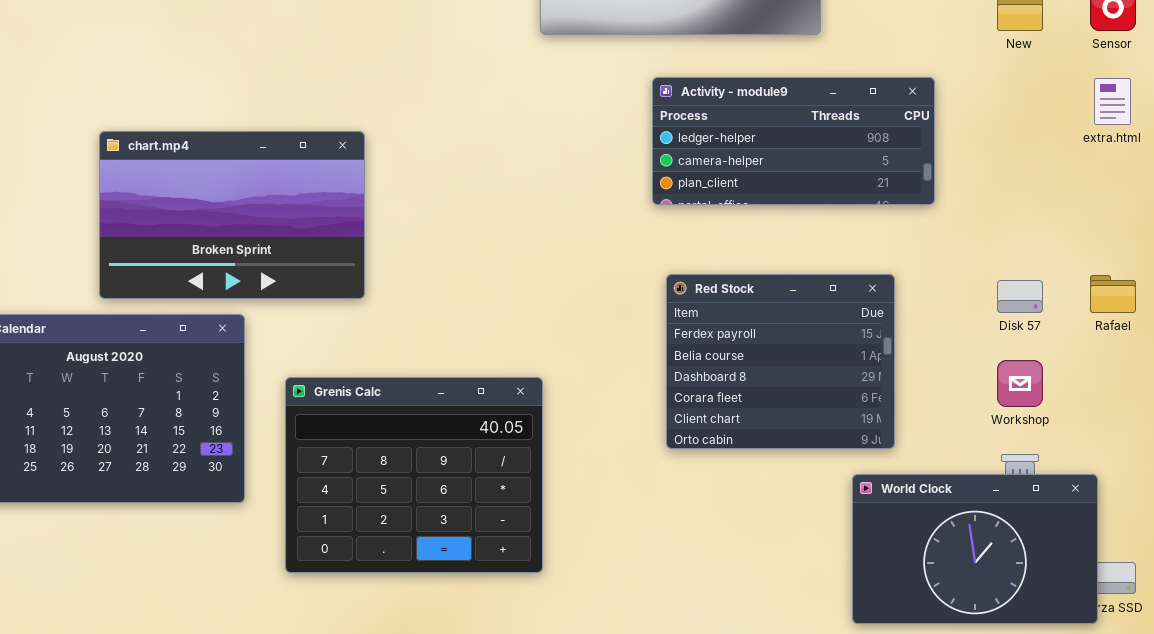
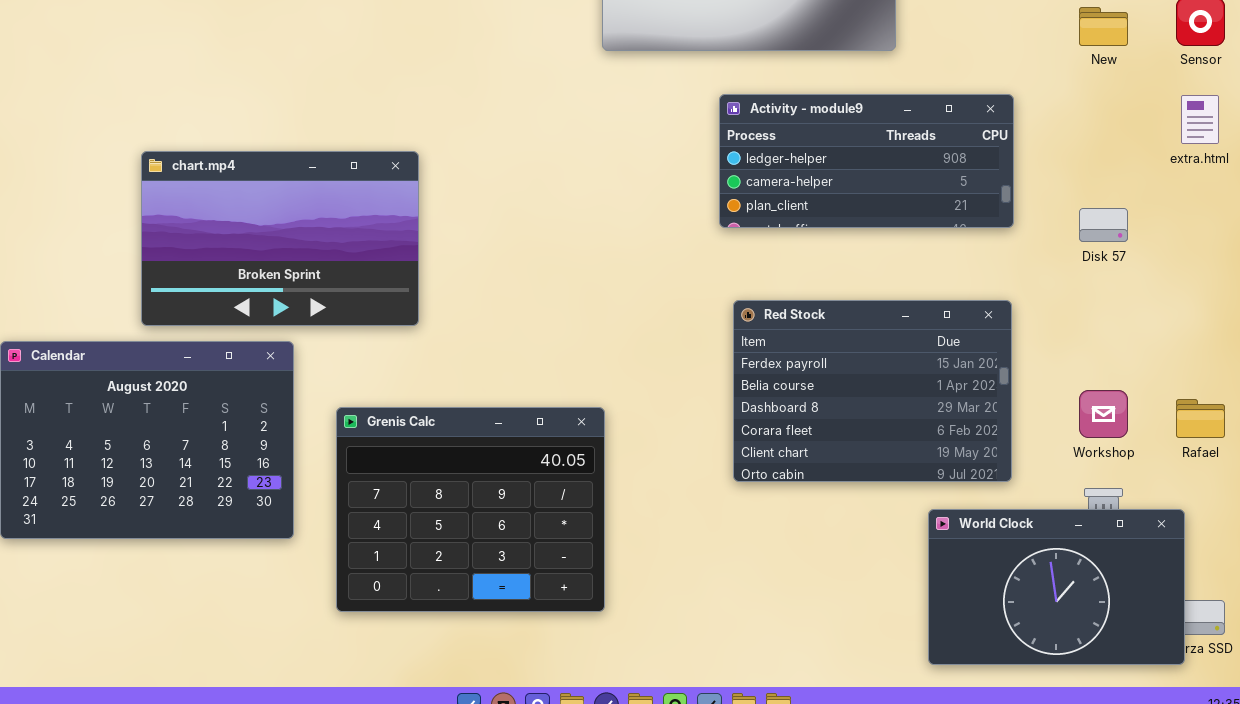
Red Stock: [666,274,895,449] -> [733,300,1012,482], resized
Rafael: [1090,275,1136,313] -> [1176,399,1225,438], moved
Disk 57: [997,280,1043,313] -> [1079,208,1128,242], moved

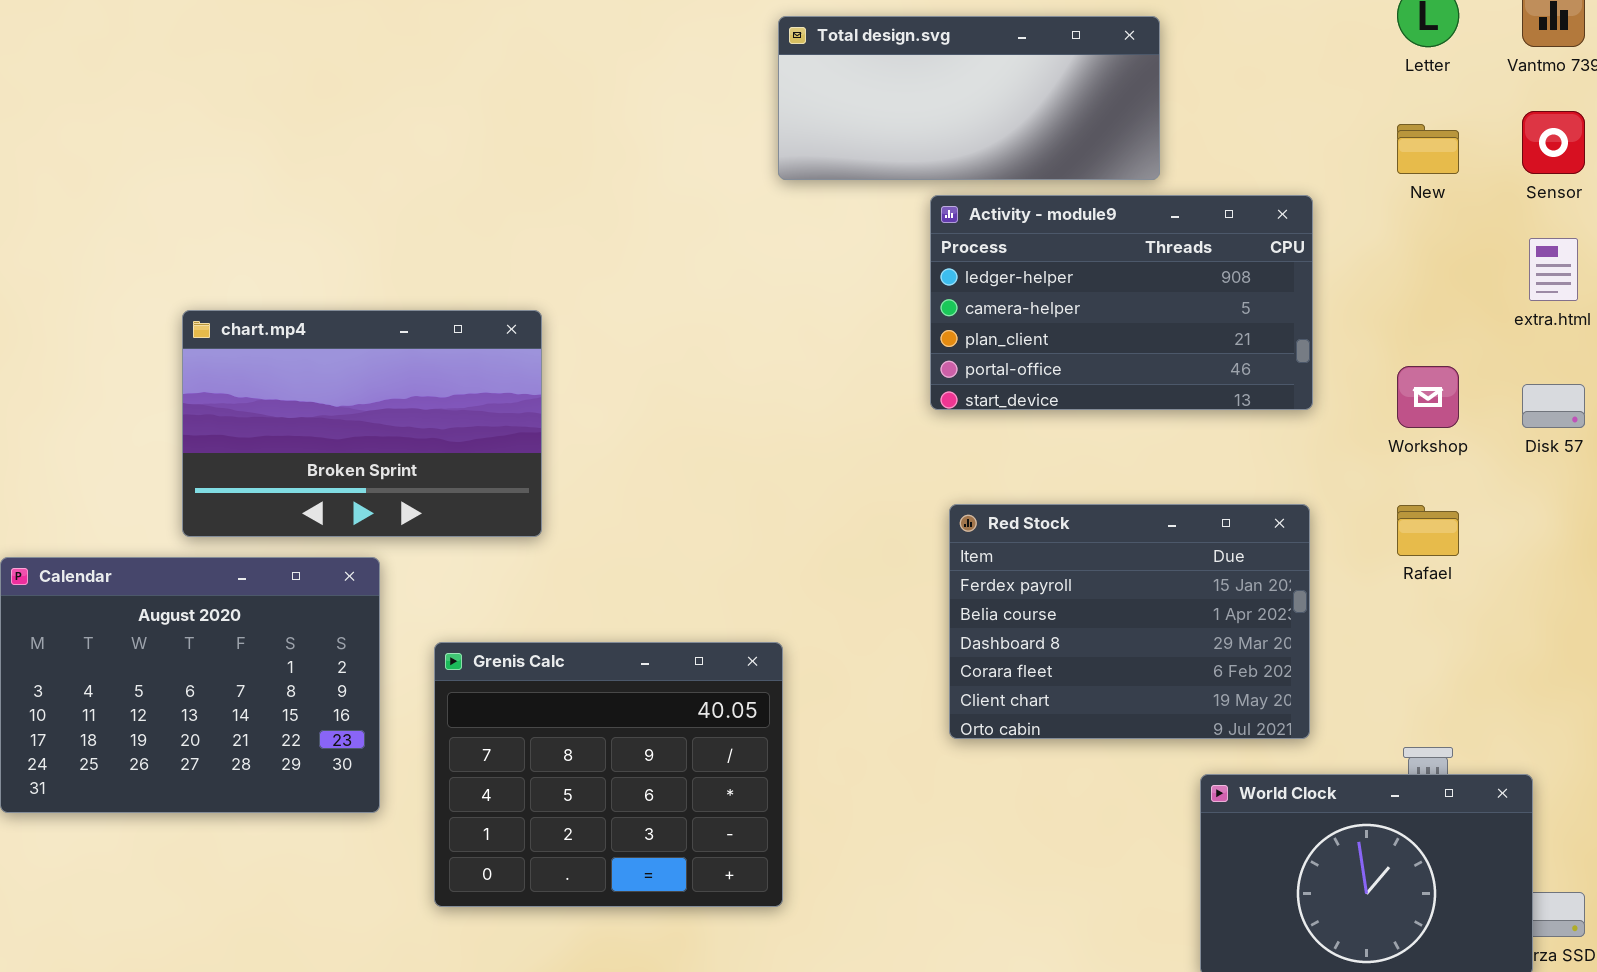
Activity - module9: [719,94,1014,228] -> [930,195,1313,410], resized
Disk 57: [1079,208,1128,242] -> [1522,384,1585,428], moved
Workshop: [1079,390,1128,438] -> [1397,366,1459,428], moved
Rafael: [1176,399,1225,438] -> [1397,505,1459,556], moved

